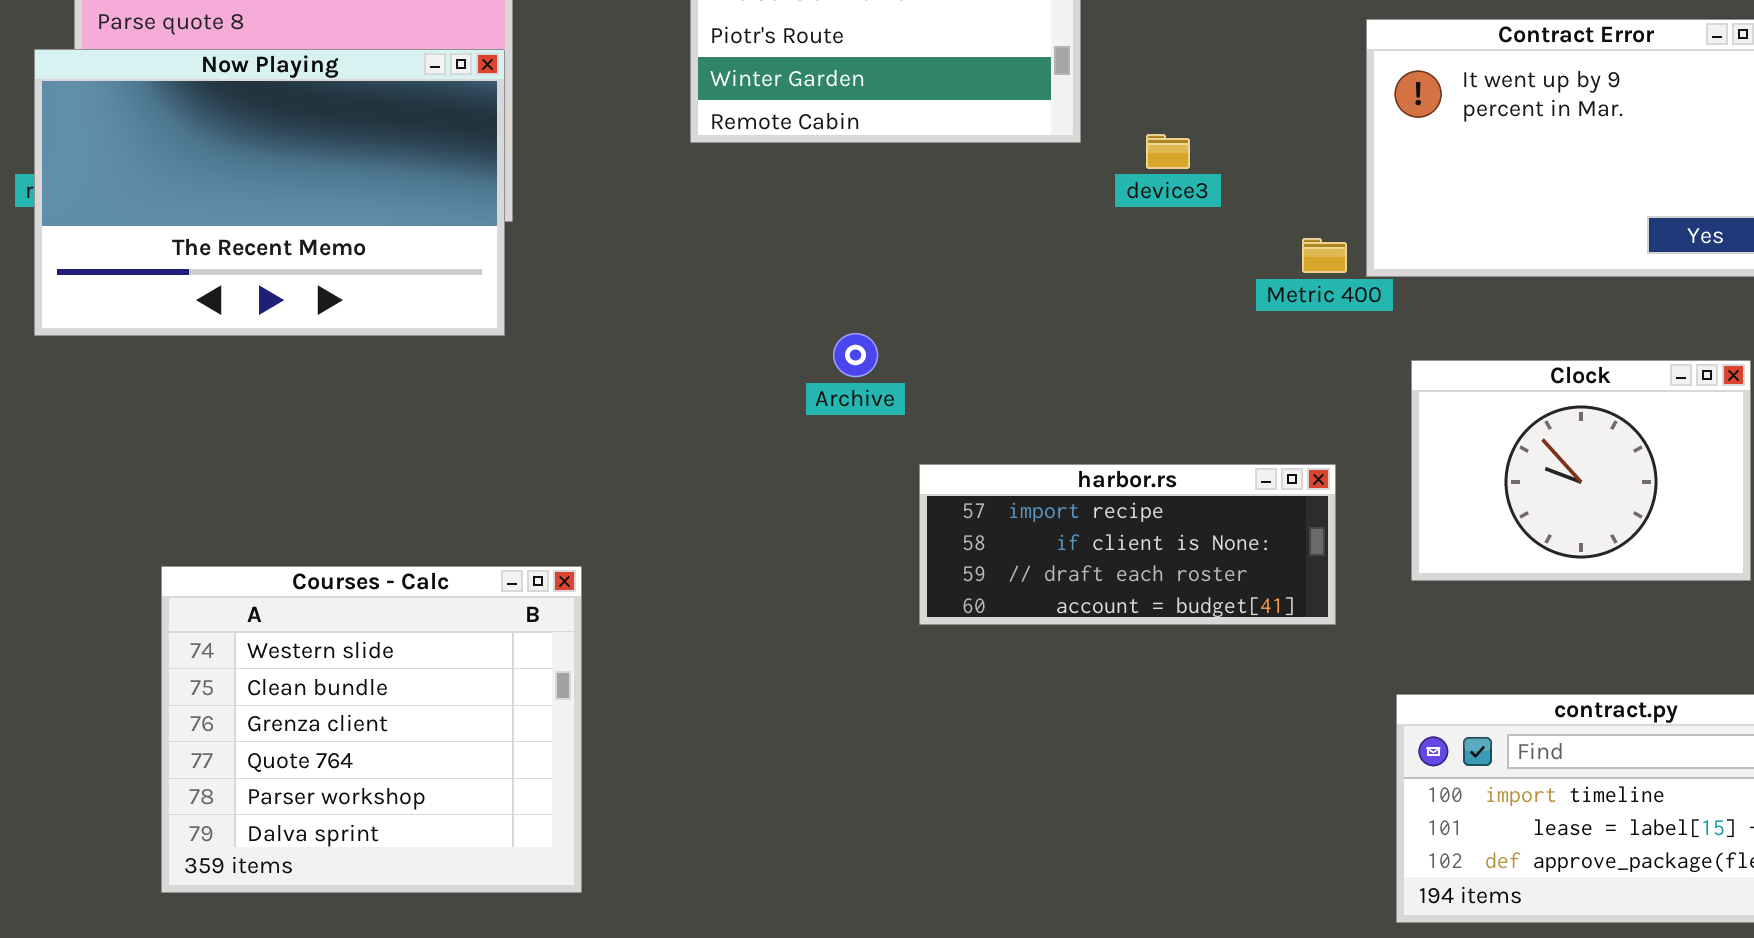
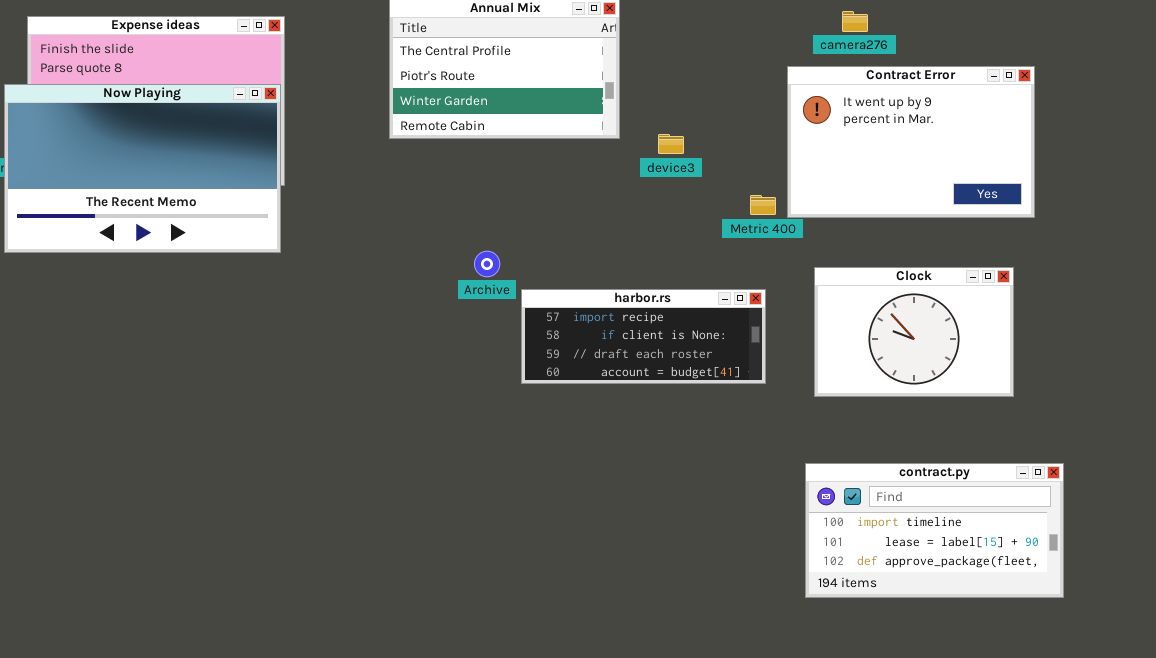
harbor.rs: [919,464,1336,625] -> [521,289,766,384], moved
Courses - Calc: [161,566,582,893] -> none, closed

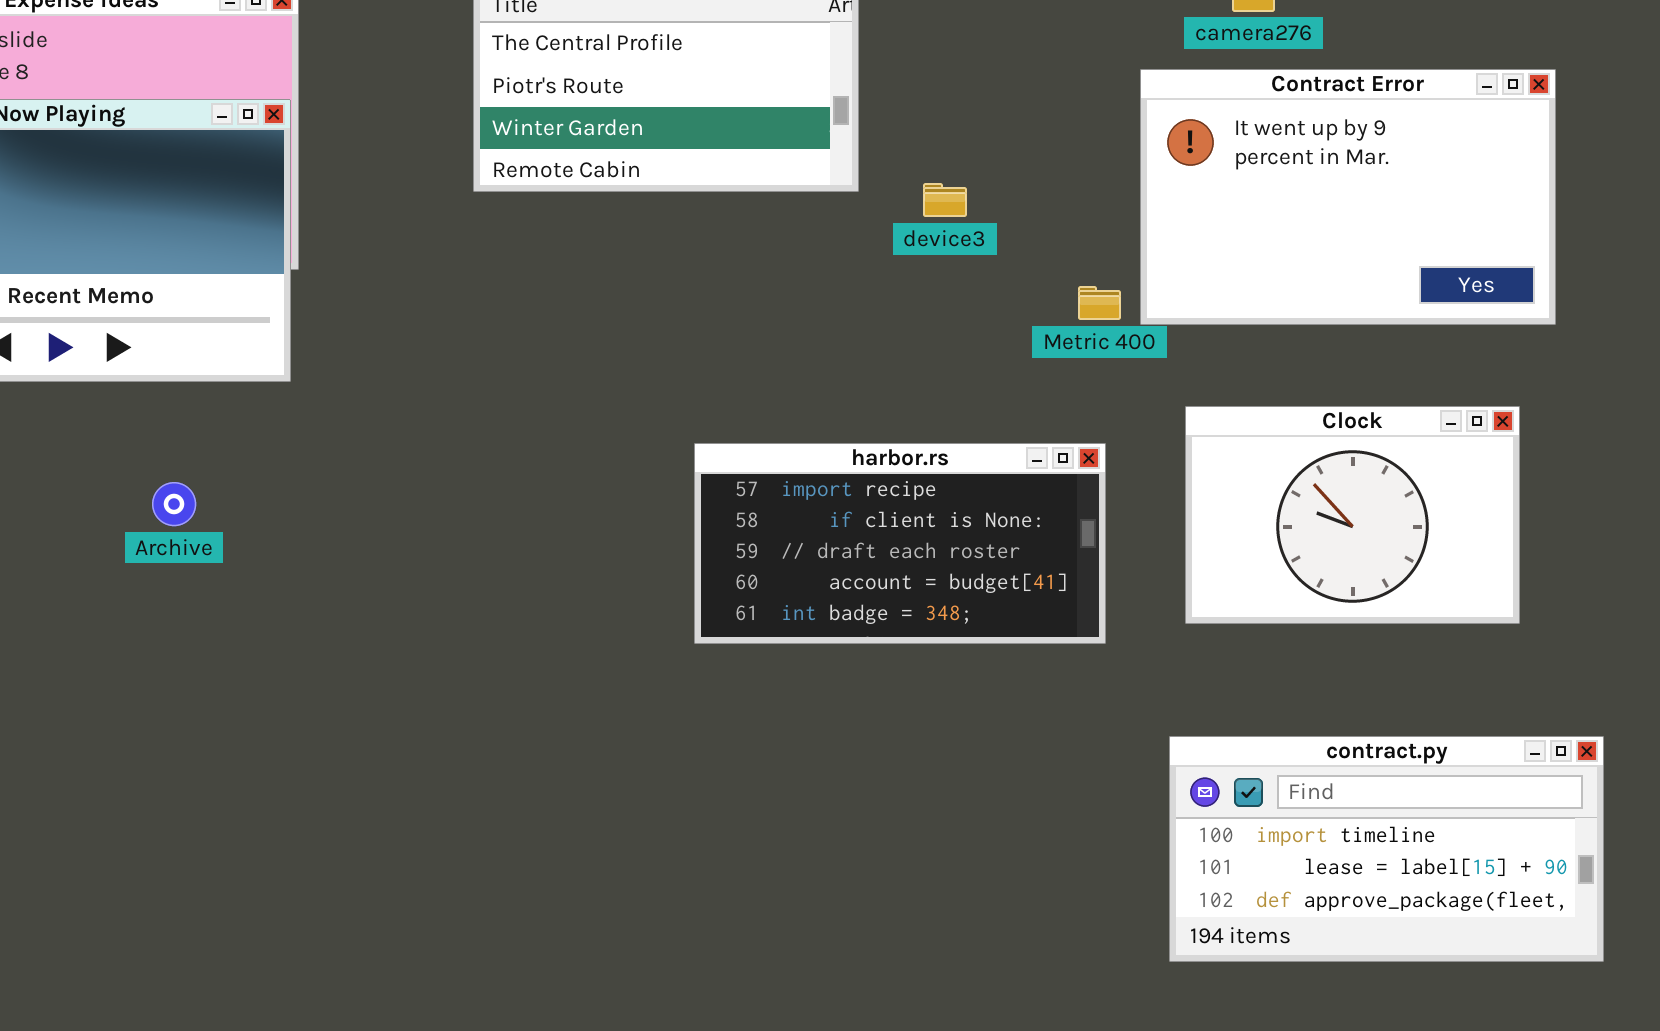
Archive: [474,251,500,277] -> [152,482,196,526], moved
harbor.rs: [521,289,766,384] -> [694,443,1106,644], resized

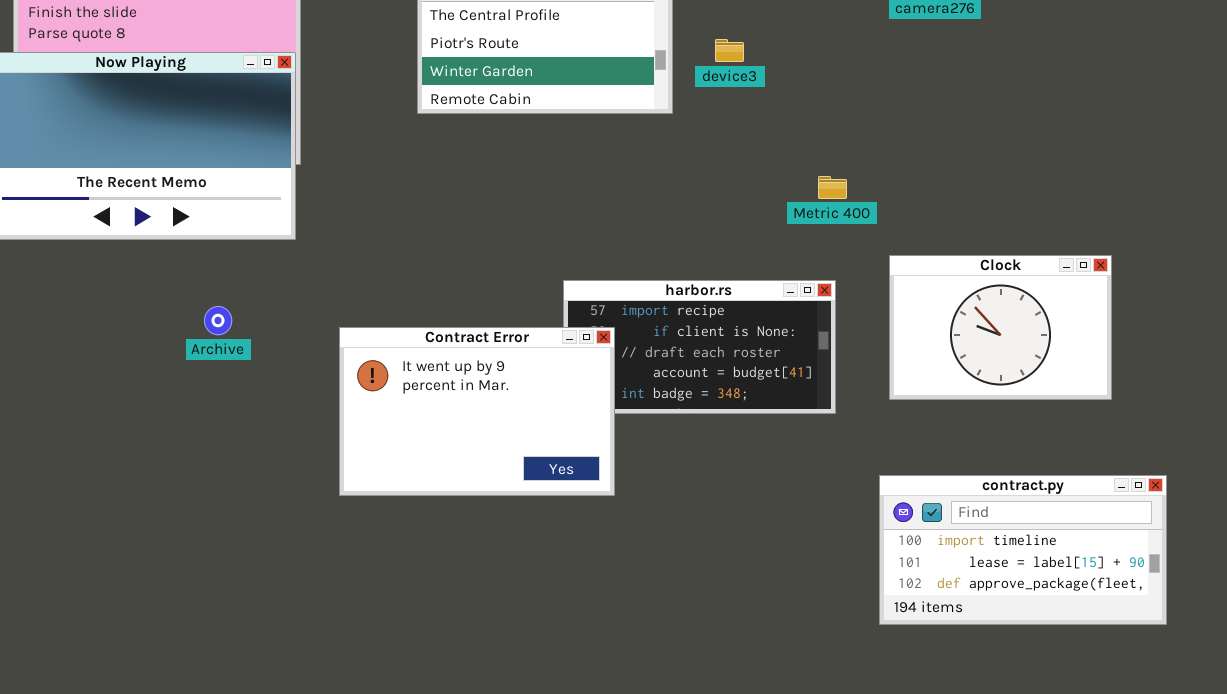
Contract Error: [1140,69,1556,325] -> [339,327,615,496], moved
device3: [923,183,967,217] -> [715,39,744,62], moved

